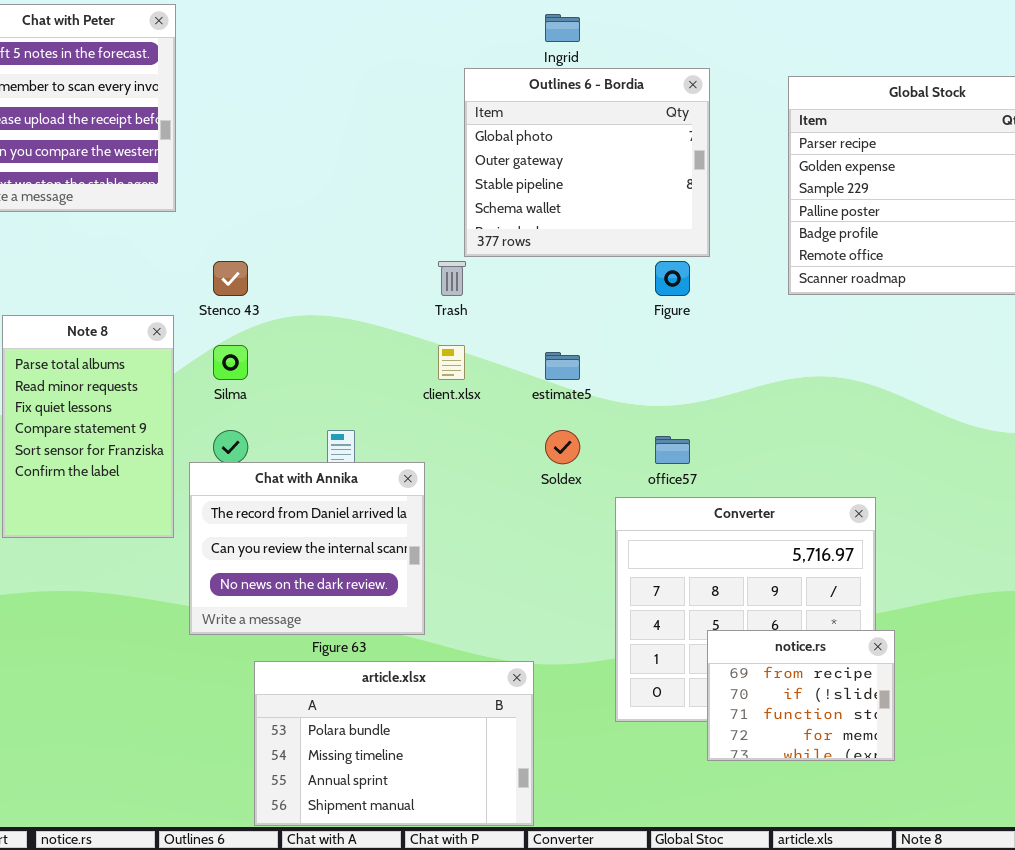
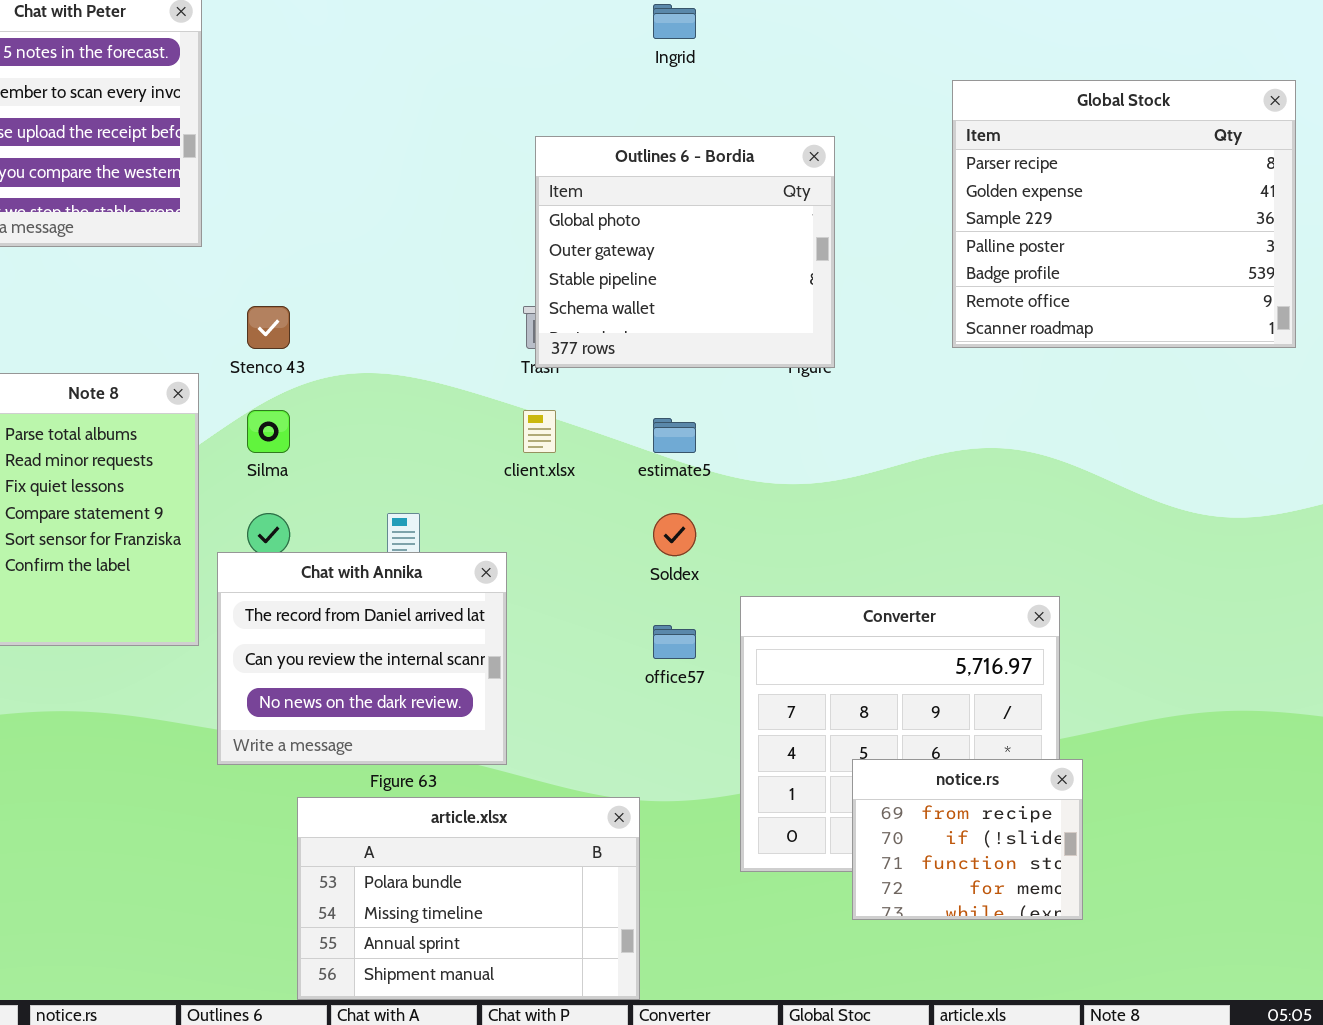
Outlines 6 - Bordia: [464,68,710,257] -> [535,136,835,368], moved
office57: [655,436,690,464] -> [653,625,696,659], moved

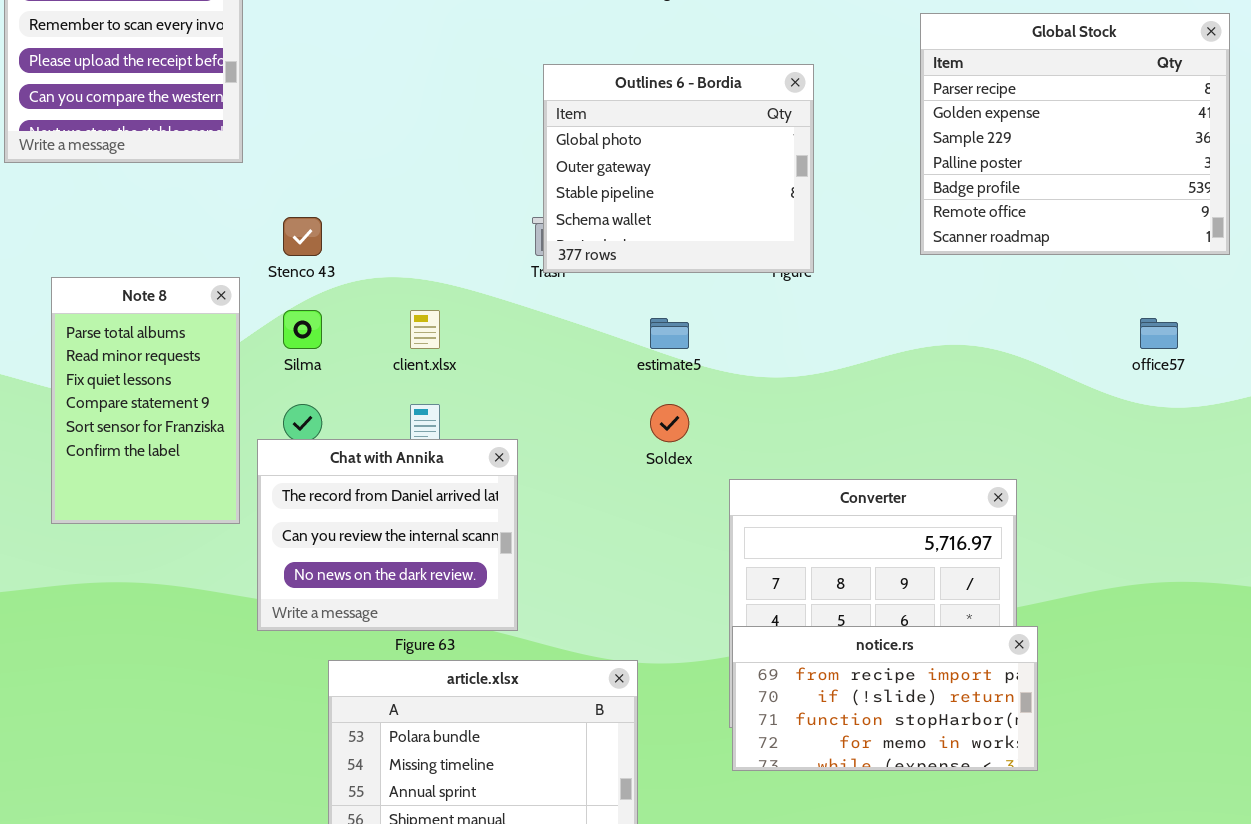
client.xlsx: [523,410,556,453] -> [410,310,440,349], moved
office57: [653,625,696,659] -> [1140,318,1178,349], moved
notice.rs: [852,759,1083,920] -> [732,626,1038,771], resized

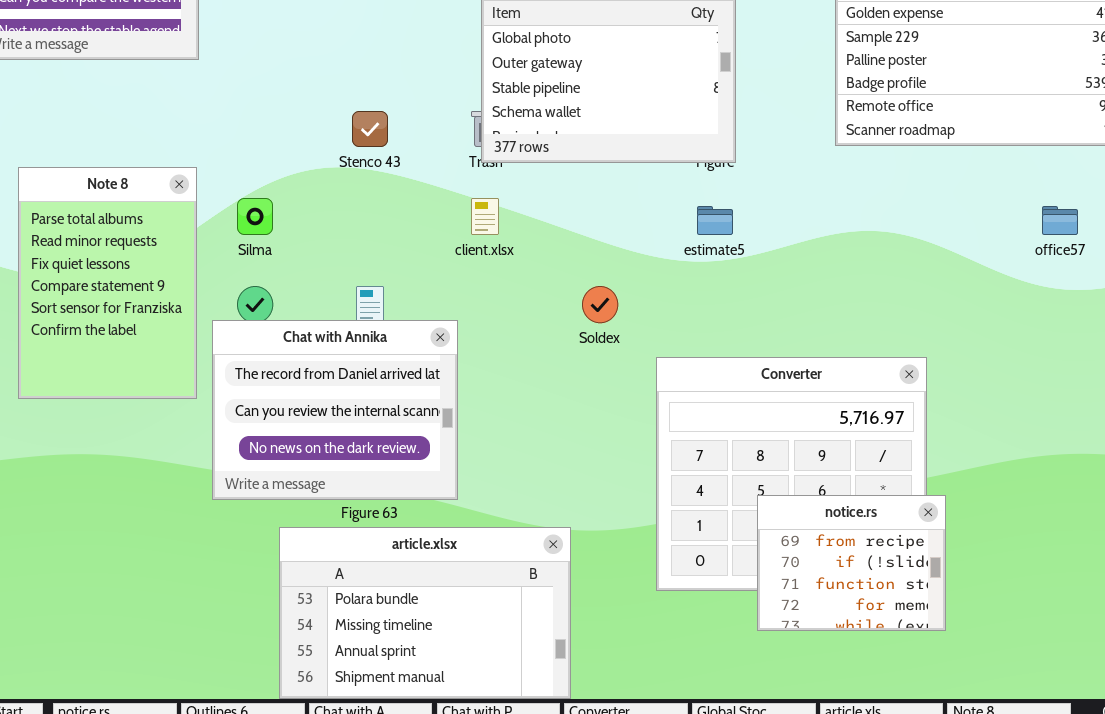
Stenco 43: [283,217,322,256] -> [352,111,388,147], moved
client.xlsx: [410,310,440,349] -> [471,198,499,235], moved
estimate5: [650,318,689,349] -> [697,206,733,235], moved
notice.rs: [732,626,1038,771] -> [757,495,946,631], resized

